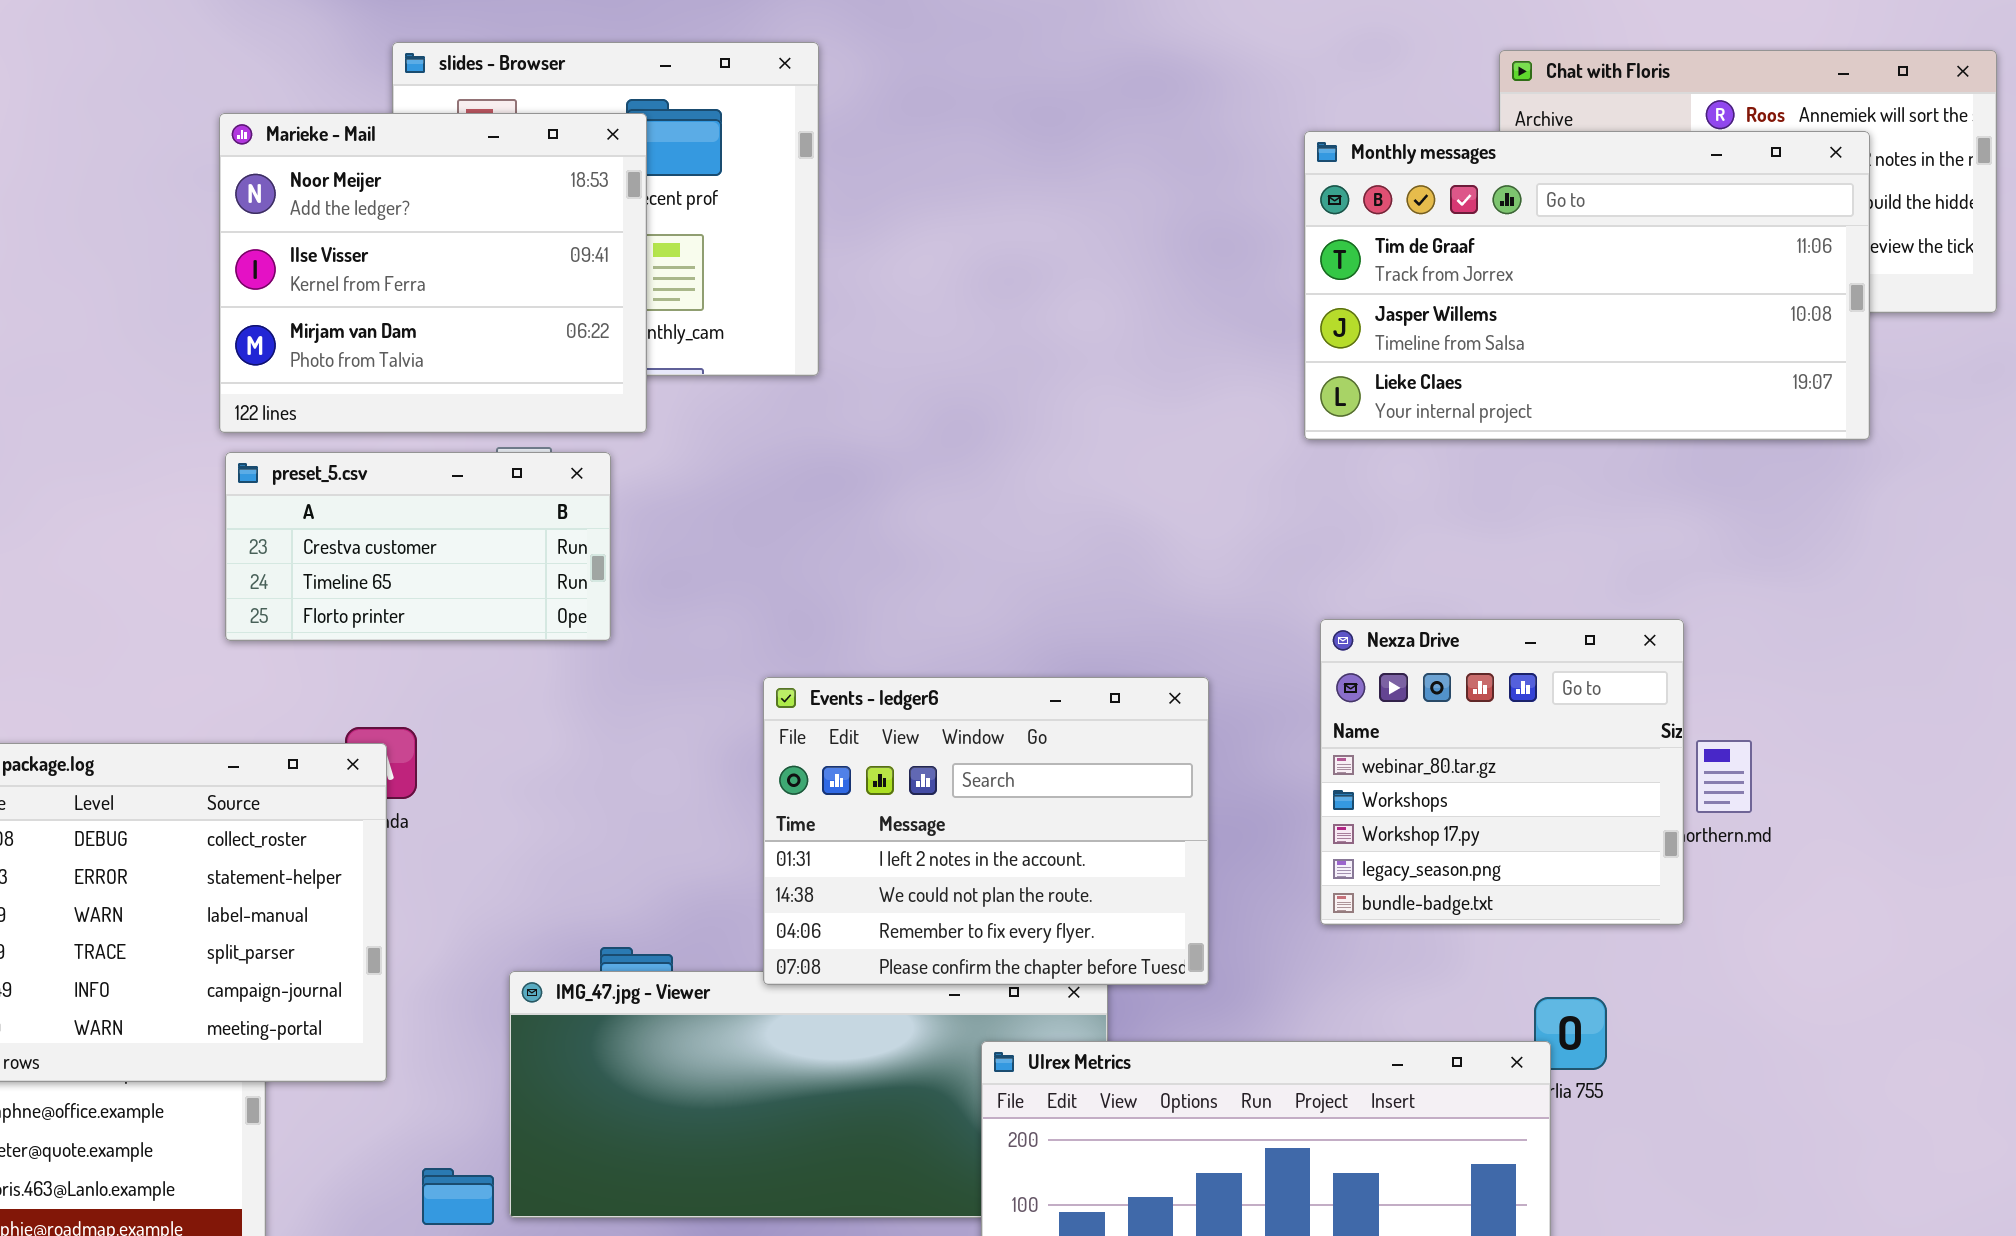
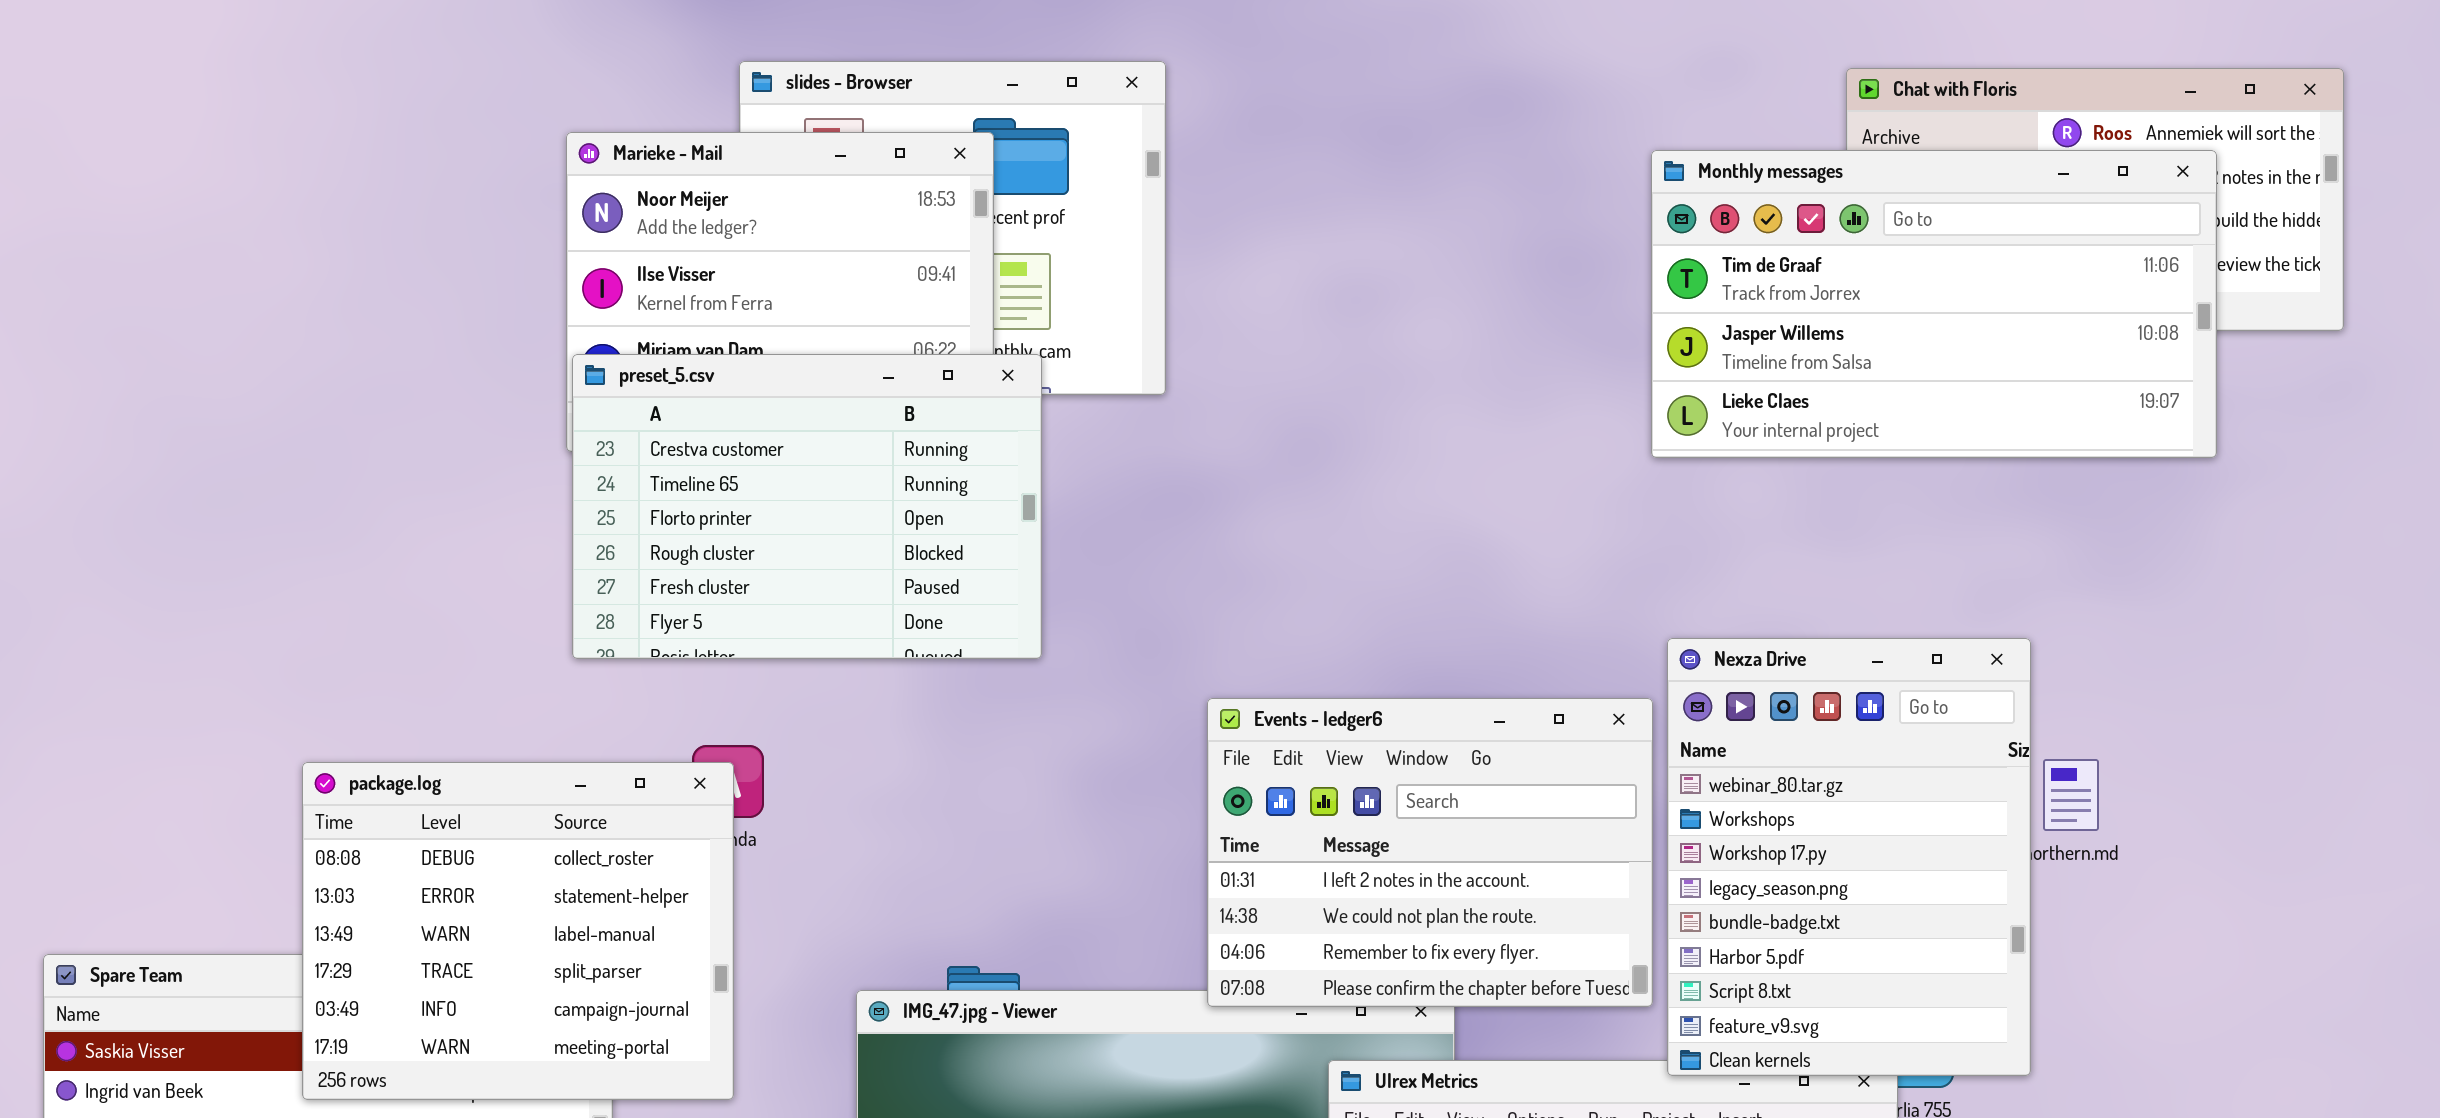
preset_5.csv: [225,452,611,641] -> [572,354,1042,659], resized
Nexza Drive: [1320,619,1684,925] -> [1667,638,2031,1076], resized
Events - ledger6: [763,677,1209,985] -> [1207,698,1653,1007], moved

